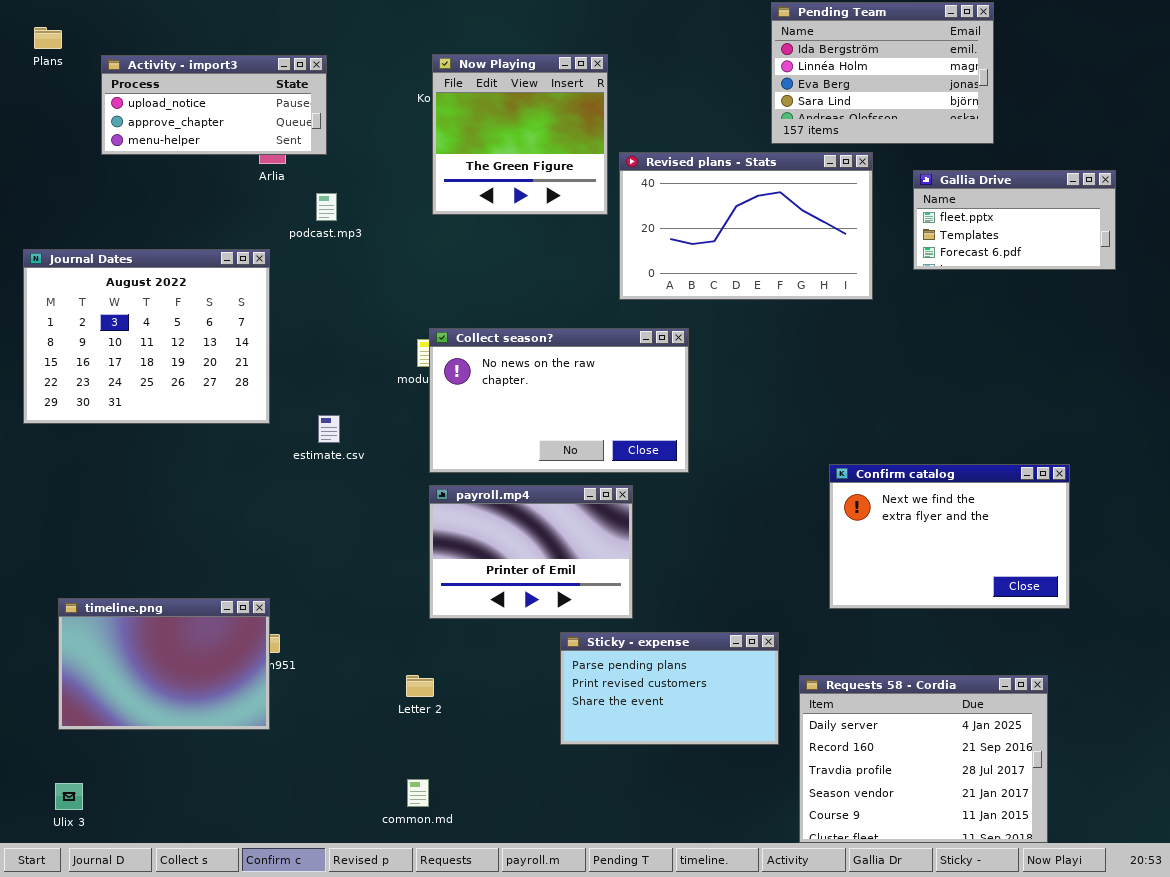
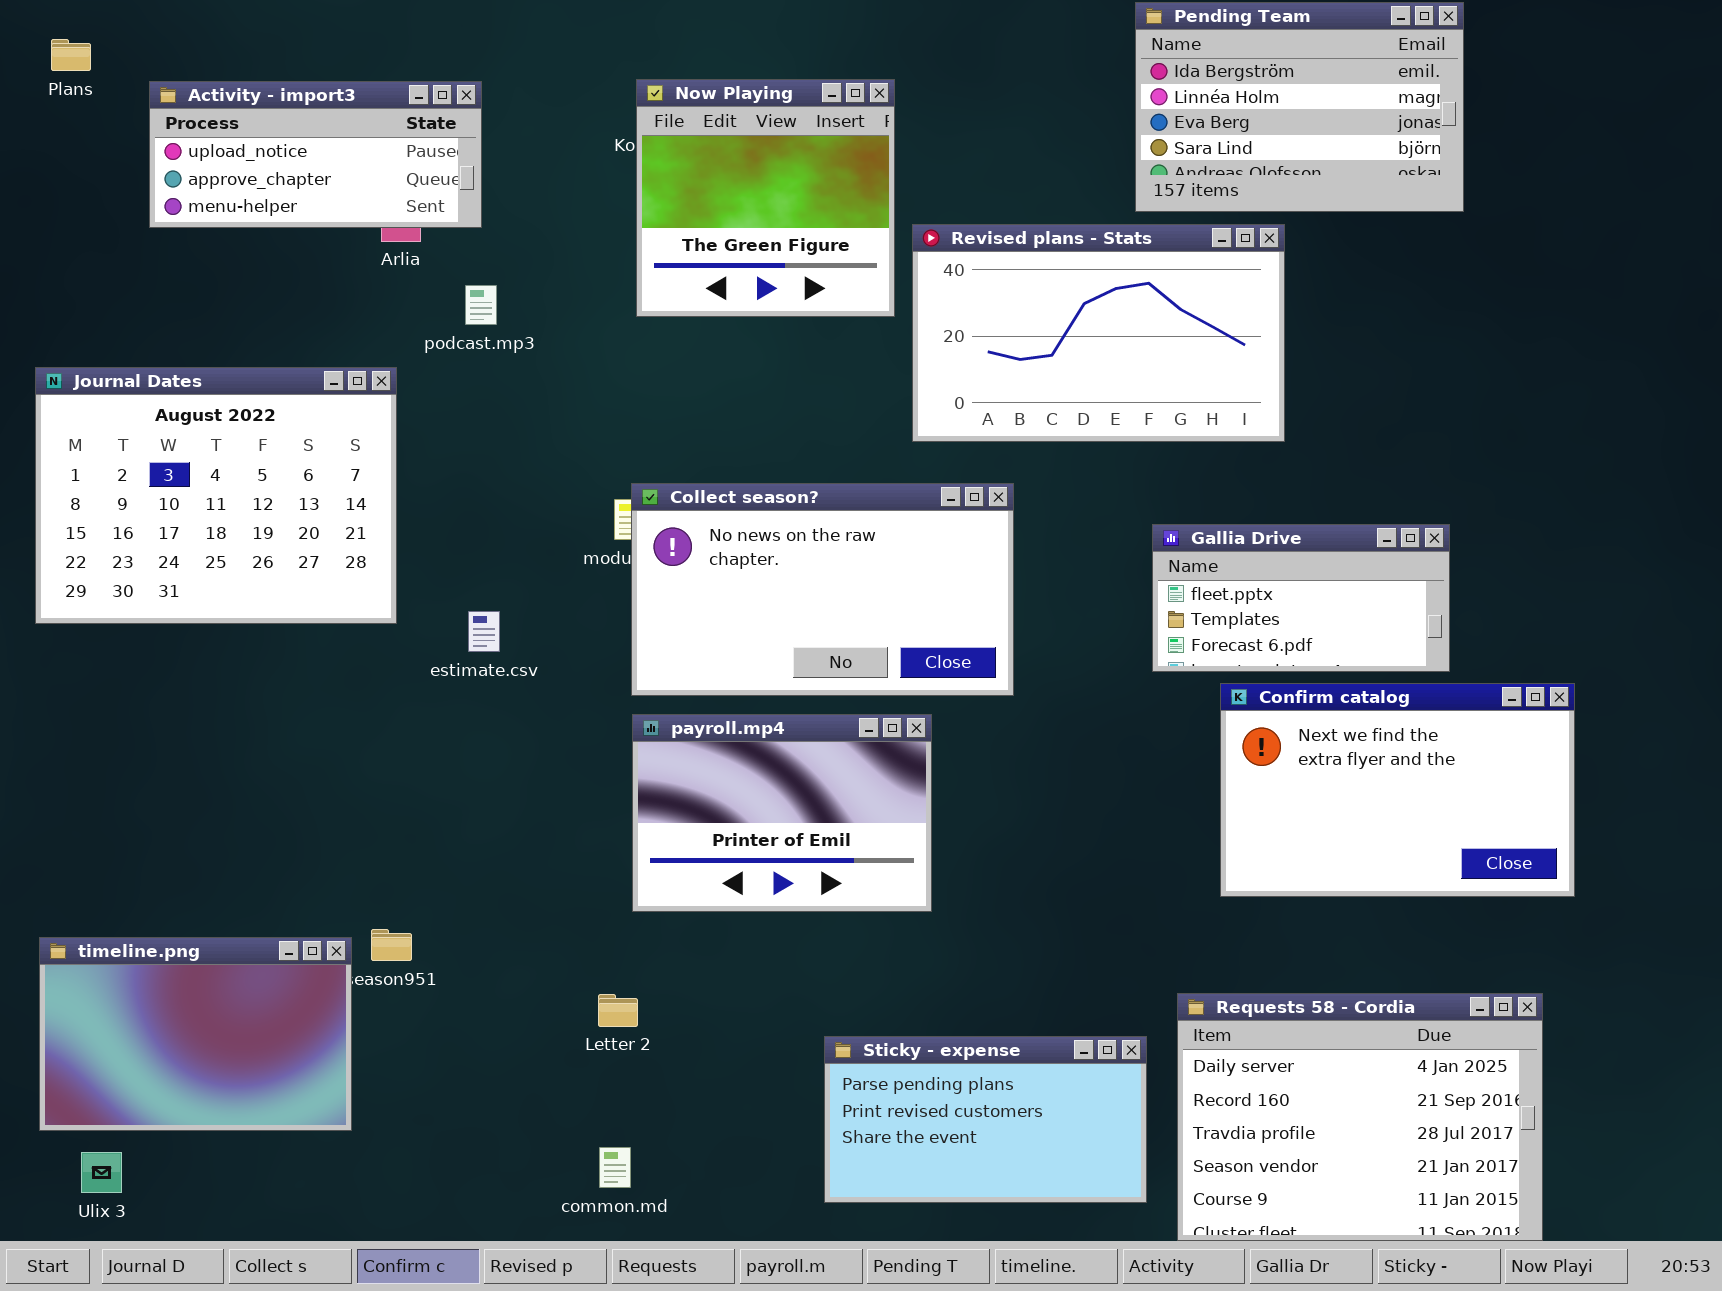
Gallia Drive: [913,170,1116,270] -> [1152,524,1450,672], moved
timeline.png: [58,598,270,730] -> [39,937,352,1131], moved
Sticky - expense: [560,632,779,745] -> [824,1036,1147,1203], moved

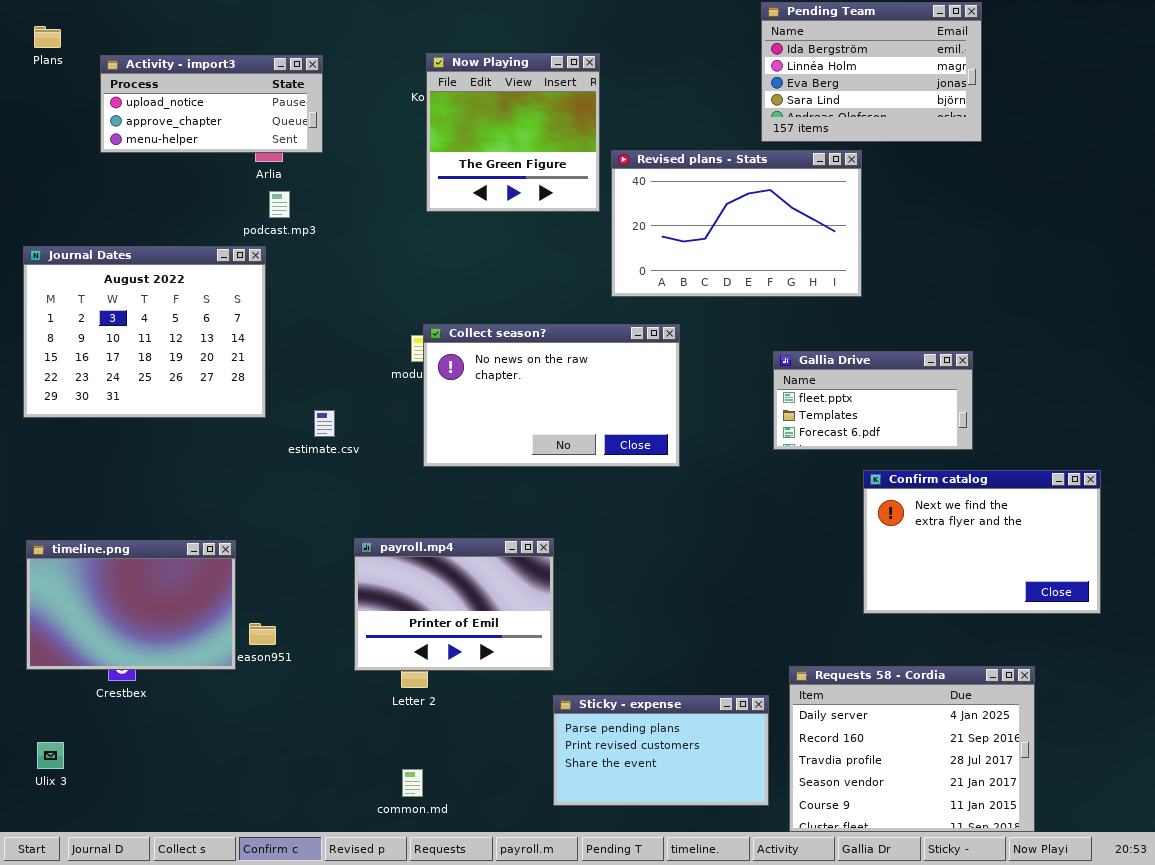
podcast.mp3: [465,285,497,325] -> [269,191,290,218], moved
Confirm catalog: [1220,683,1575,897] -> [863,470,1101,614], moved
payroll.mp4: [632,714,932,912] -> [354,538,554,671], moved
timeline.png: [39,937,352,1131] -> [26,540,236,670], moved
Ulix 3: [81,1152,122,1193] -> [37,742,64,769], moved

